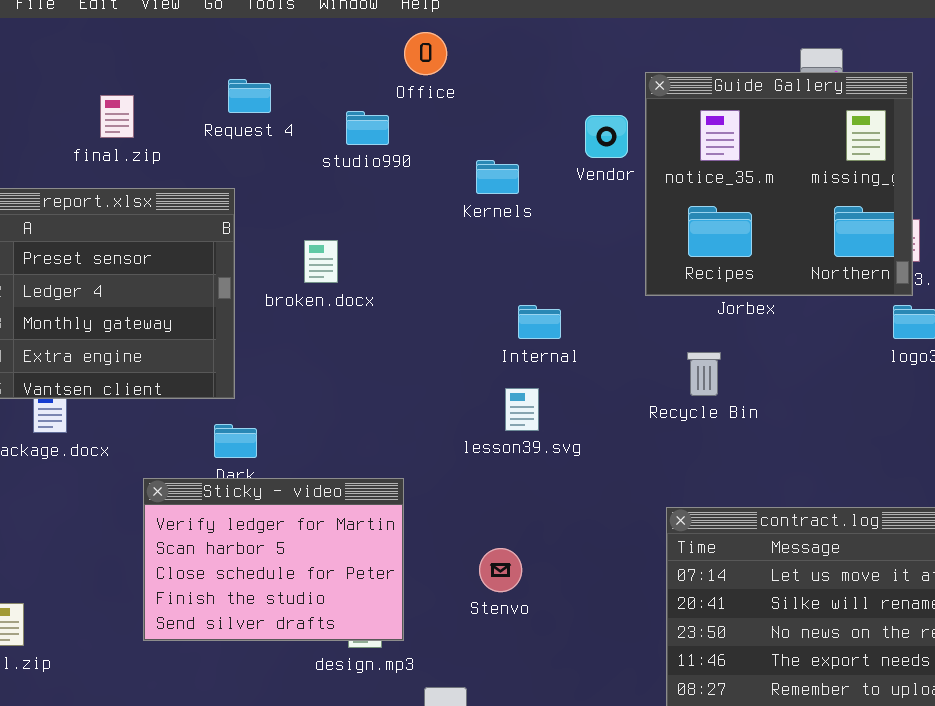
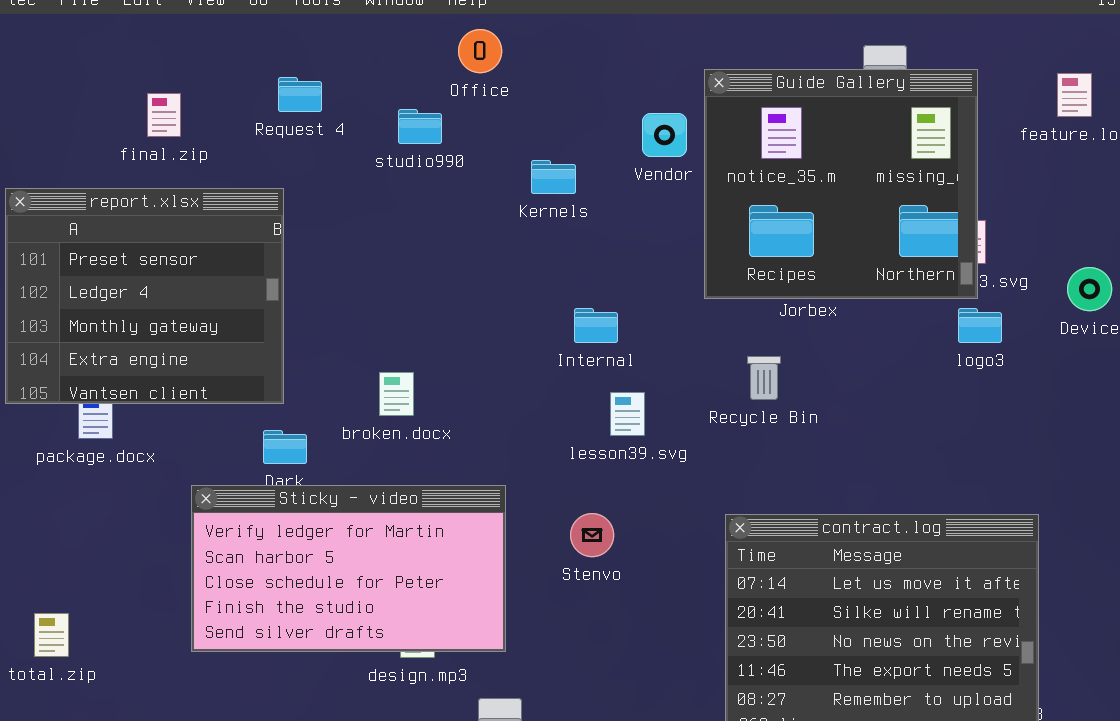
broken.docx: [304,240,338,283] -> [379,372,414,416], moved
lesson39.svg: [505,388,539,431] -> [610,392,645,436], moved
Sticky - video: [143,478,404,641] -> [191,485,506,652], resized
Stenvo: [479,548,522,592] -> [570,513,614,557], moved

